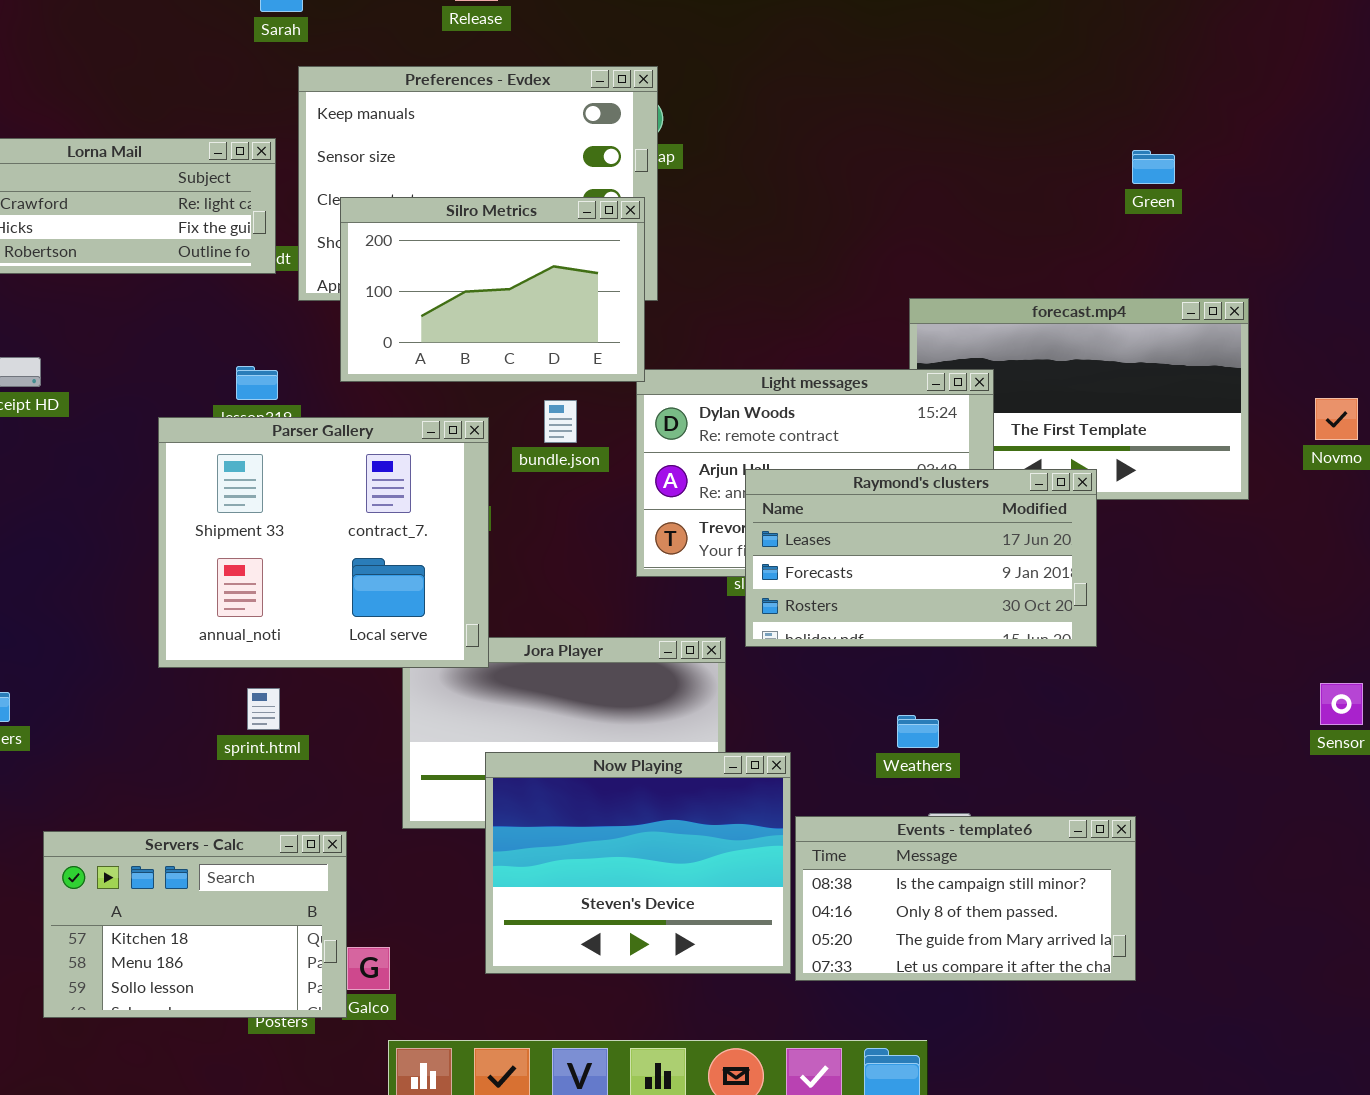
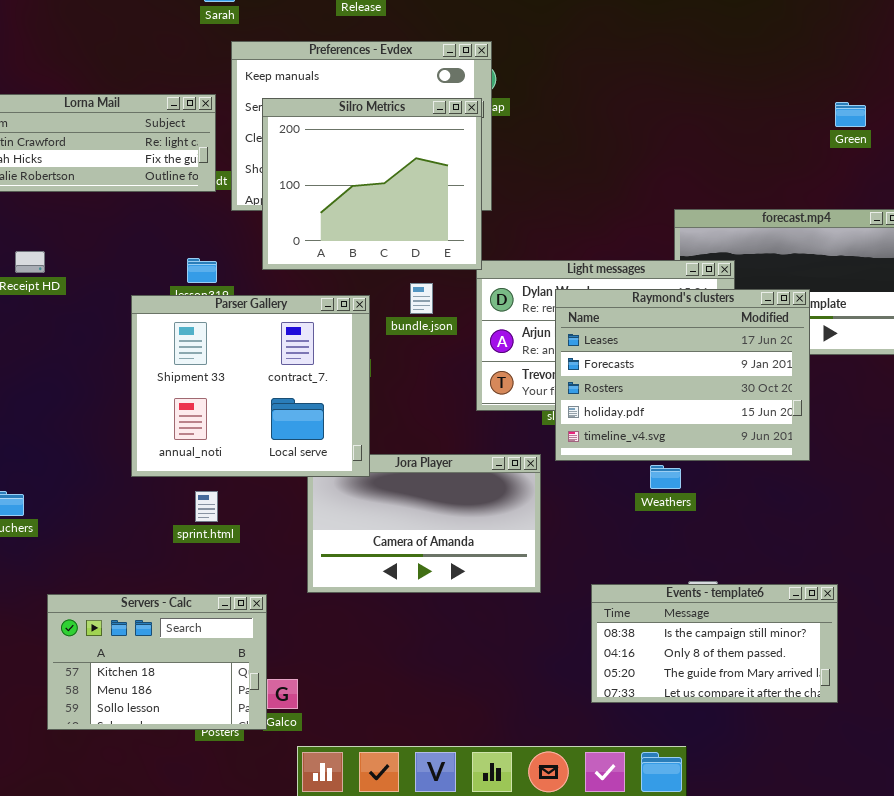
Silro Metrics: [340,197,645,382] -> [262,98,482,270], resized
Raymond's clusters: [745,469,1097,647] -> [555,289,810,461], resized
Weathers: [897,715,939,748] -> [650,465,681,489], moved
Now Playing: [485,752,791,974] -> none, closed

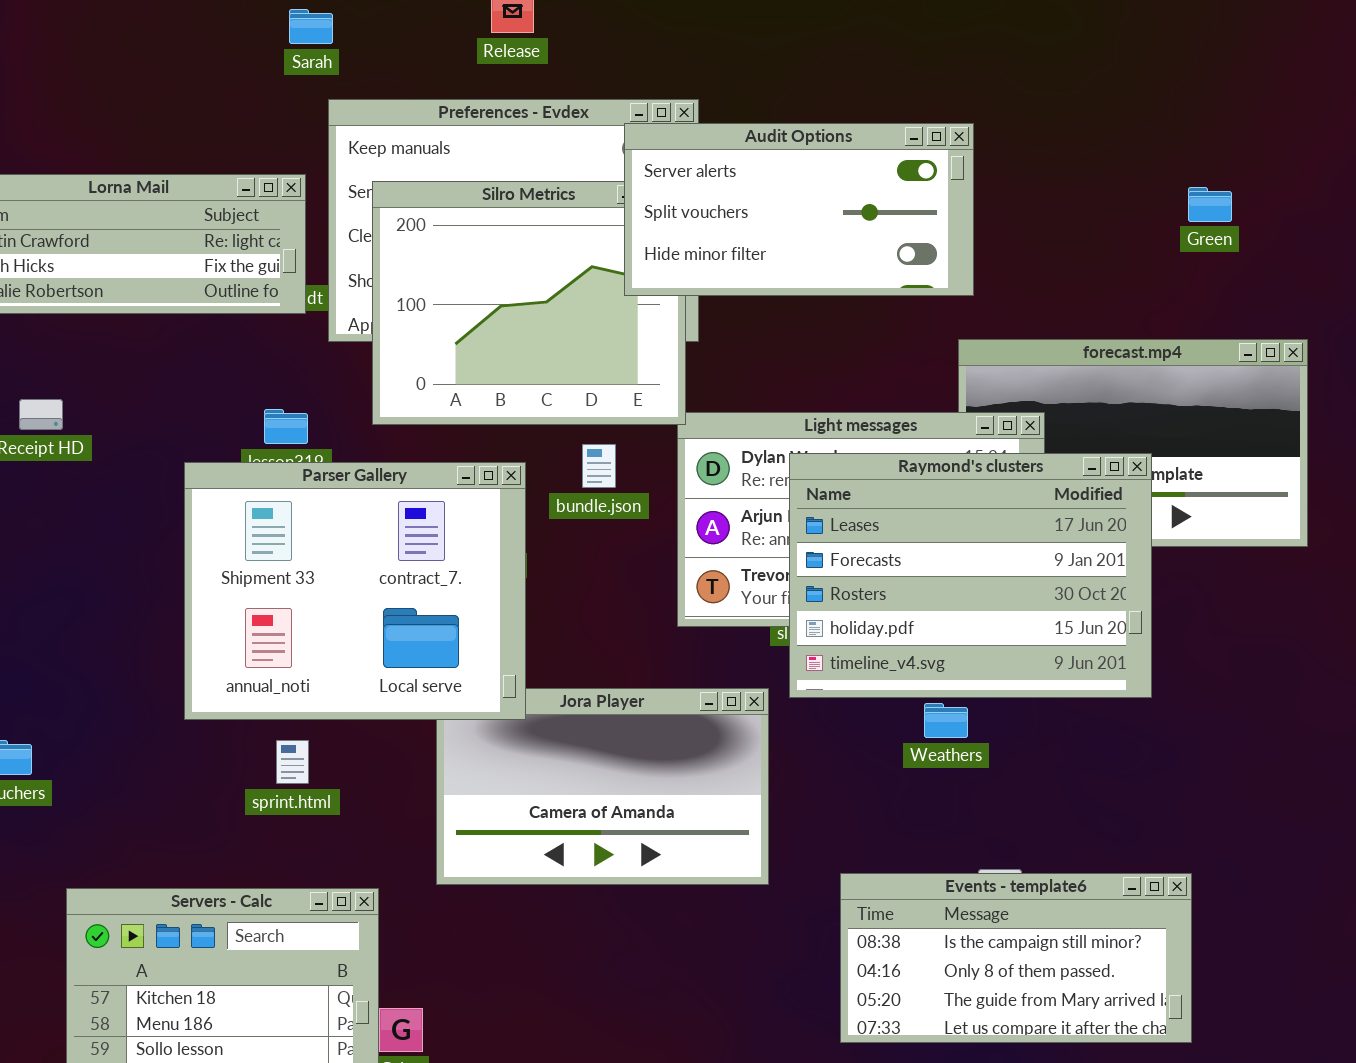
Audit Options: none -> [624,123,974,296], opened

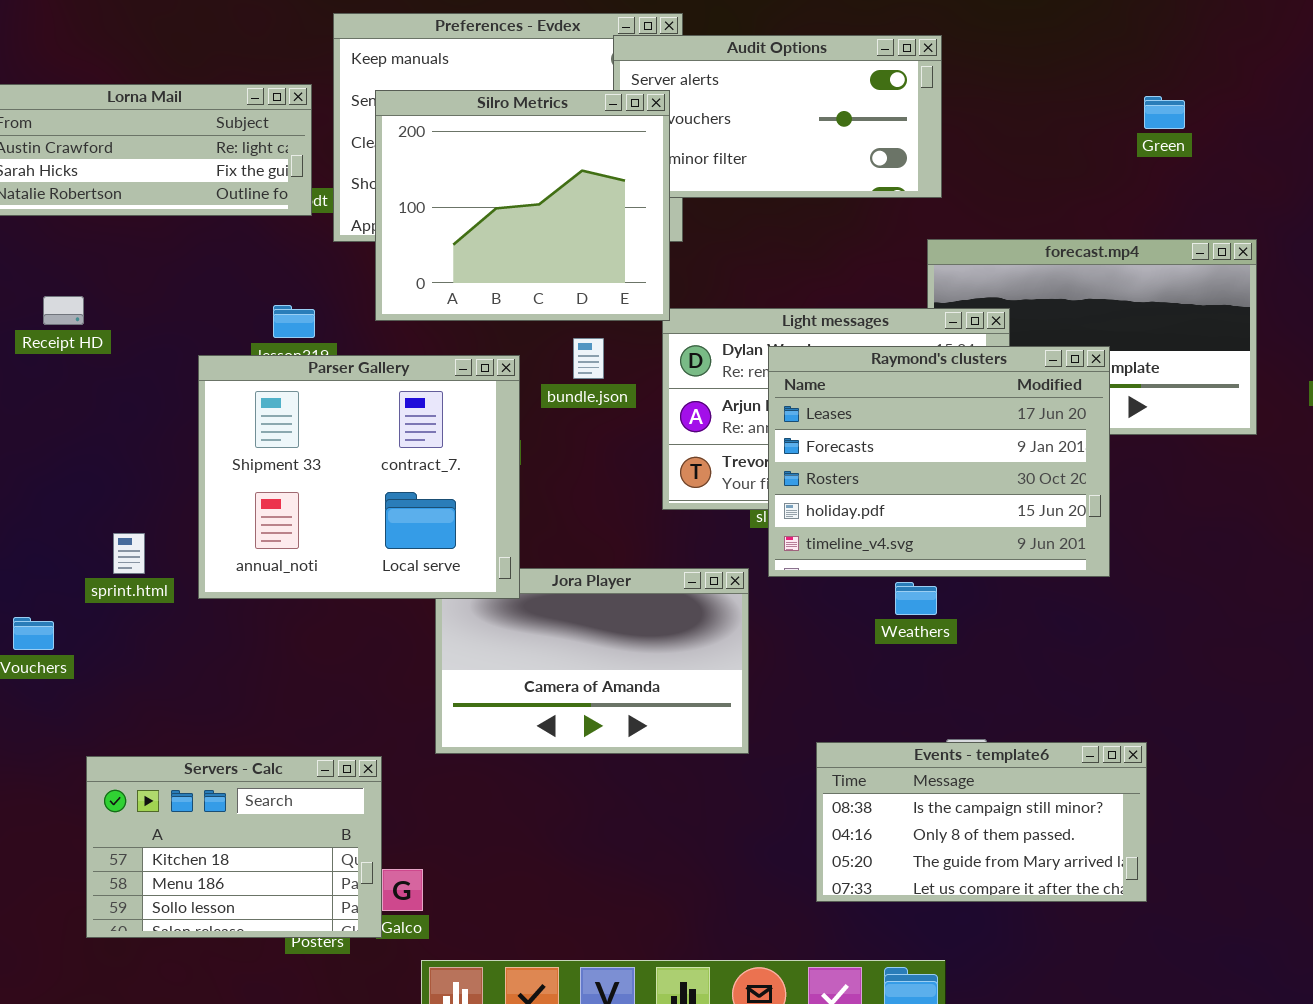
Silro Metrics: [372,181,686,425] -> [375,90,670,321], raised
sprint.html: [276,740,309,784] -> [113,533,145,574], moved

